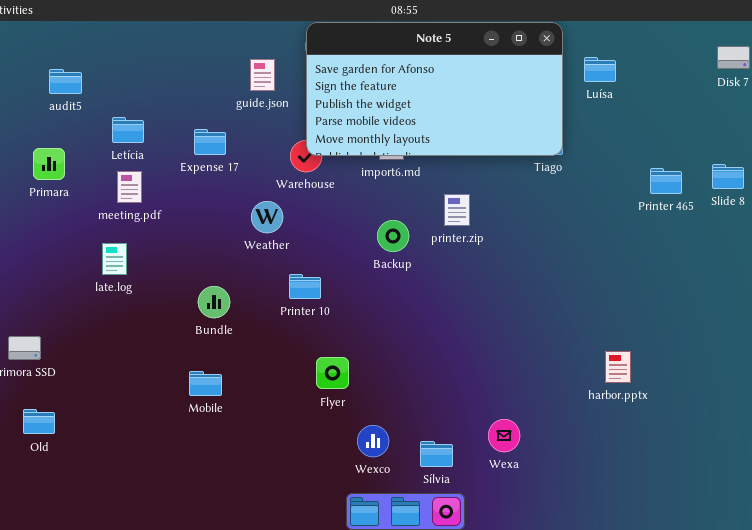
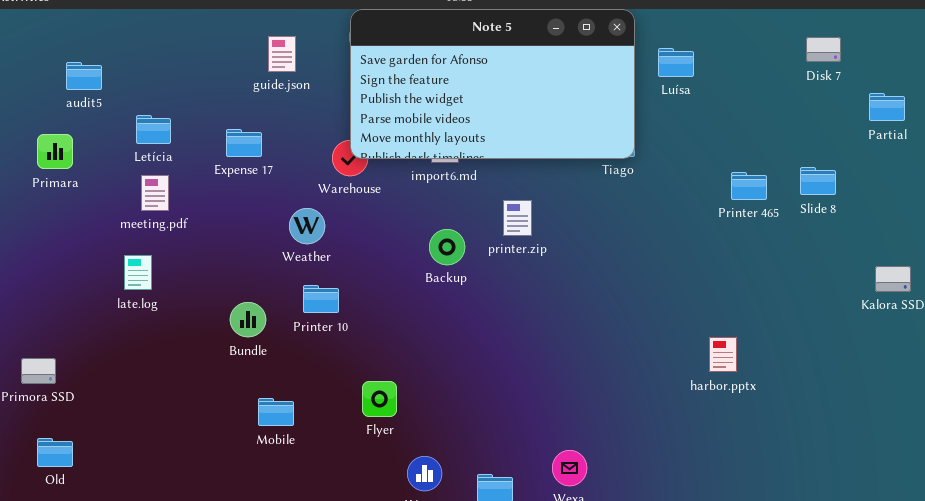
guide.json: [250,59,275,91] -> [268,36,296,72], moved
Primara: [33,148,65,180] -> [37,134,73,169], moved
Printer 10: [289,274,321,299] -> [303,285,339,313], moved
harbor.pptx: [605,351,631,383] -> [709,337,737,372], moved
Mobile: [189,371,222,396] -> [258,398,294,426], moved

